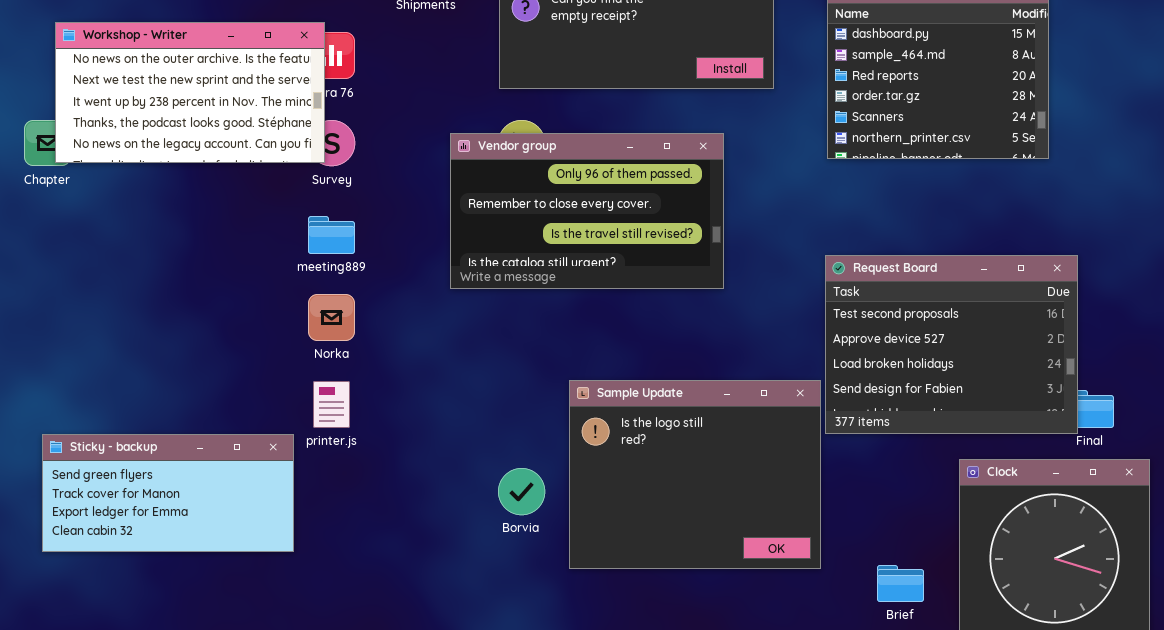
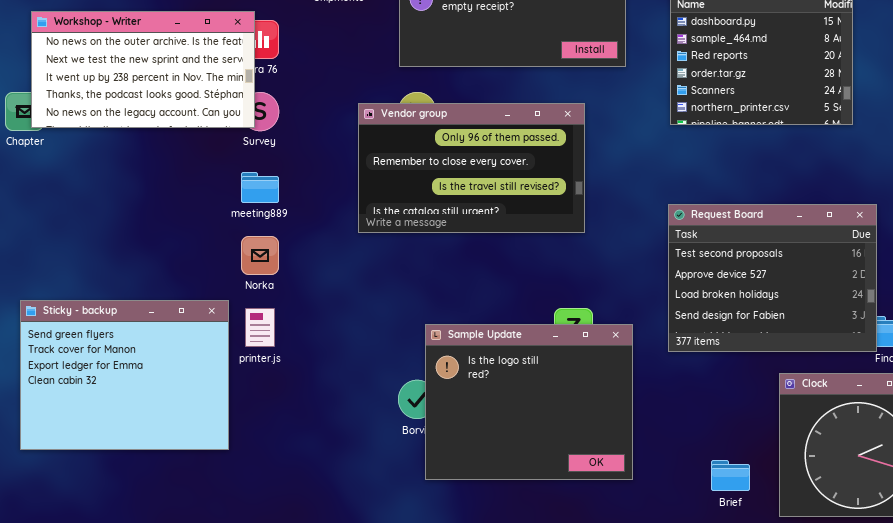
Sample Update: [569,380,821,569] -> [425,324,633,480], moved
Sticky - backup: [42,434,294,552] -> [20,300,229,450], resized

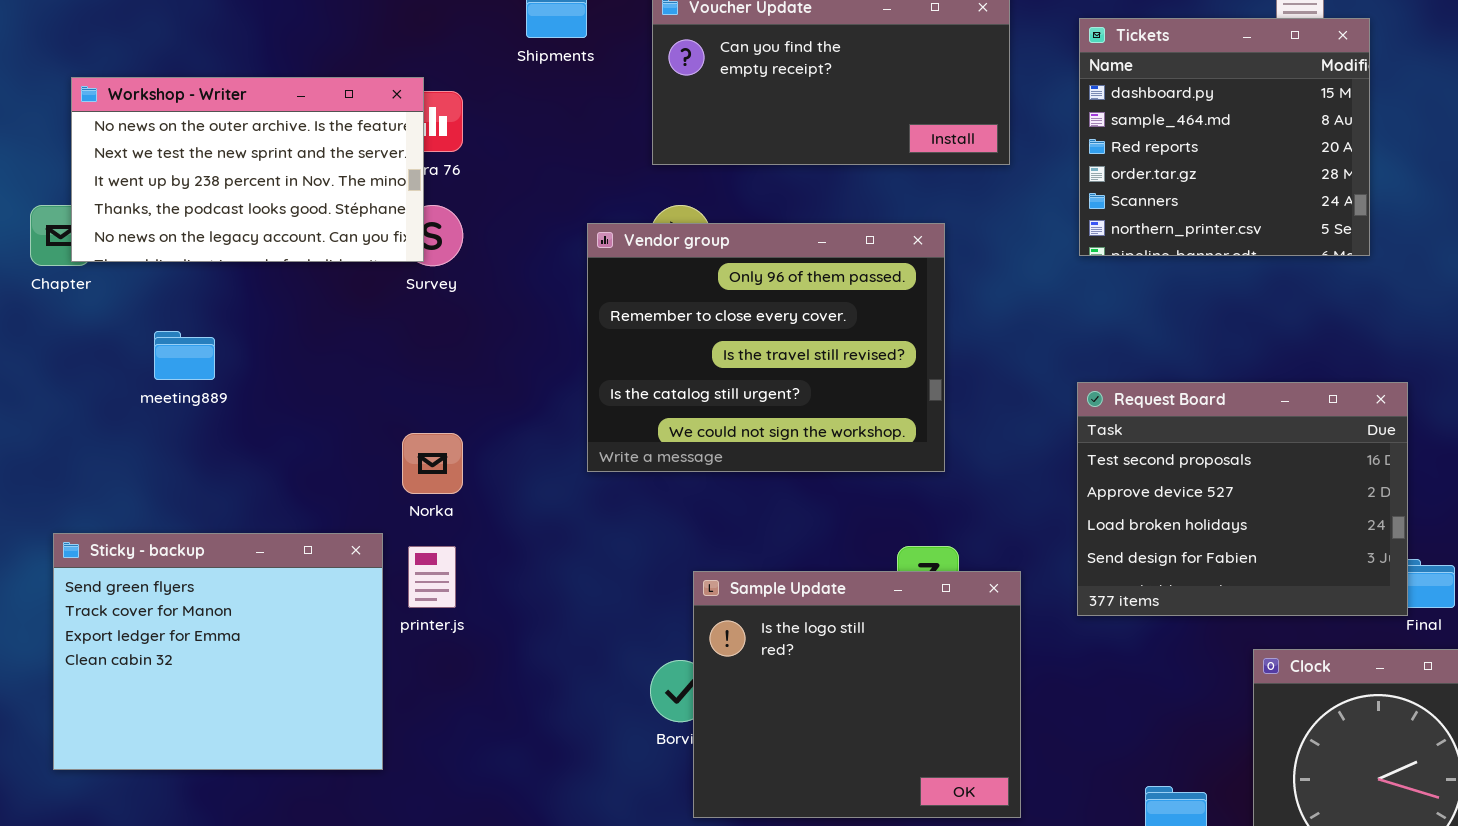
Vendor group: [358,103,585,233] -> [587,223,945,472], resized
meeting889: [241,172,279,203] -> [154,331,215,380], moved

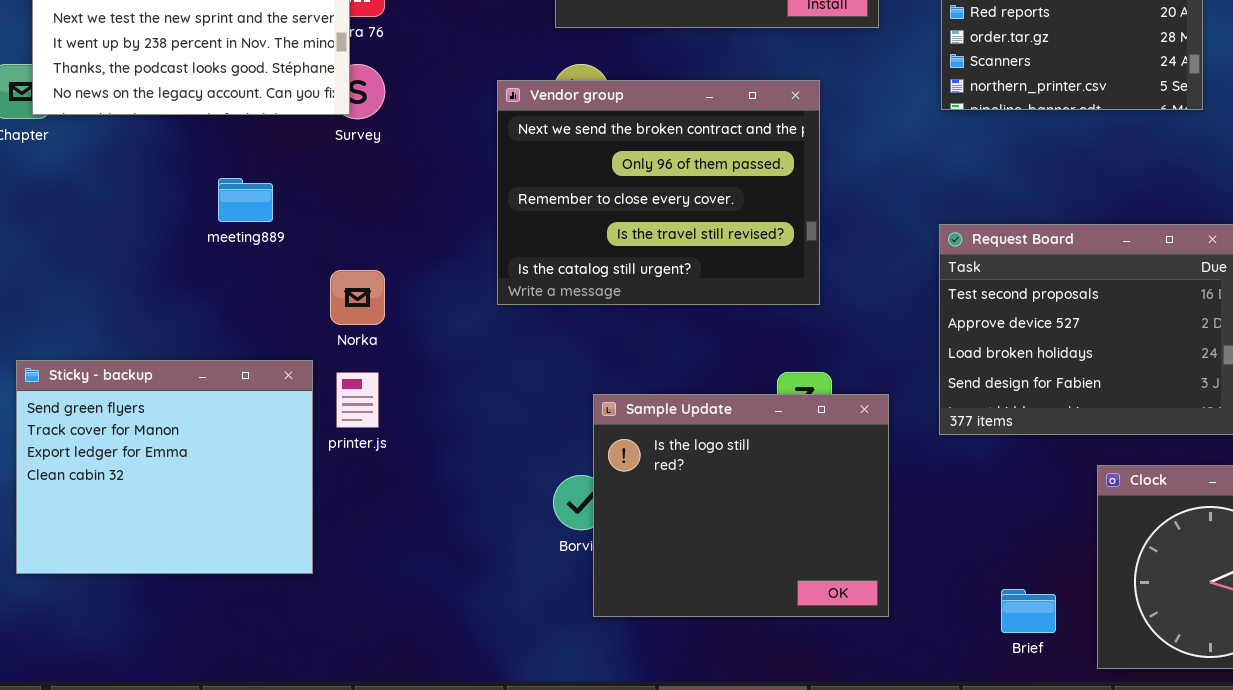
Vendor group: [587,223,945,472] -> [497,80,820,305], scrolled up 1 row
meeting889: [154,331,215,380] -> [218,178,273,222], moved

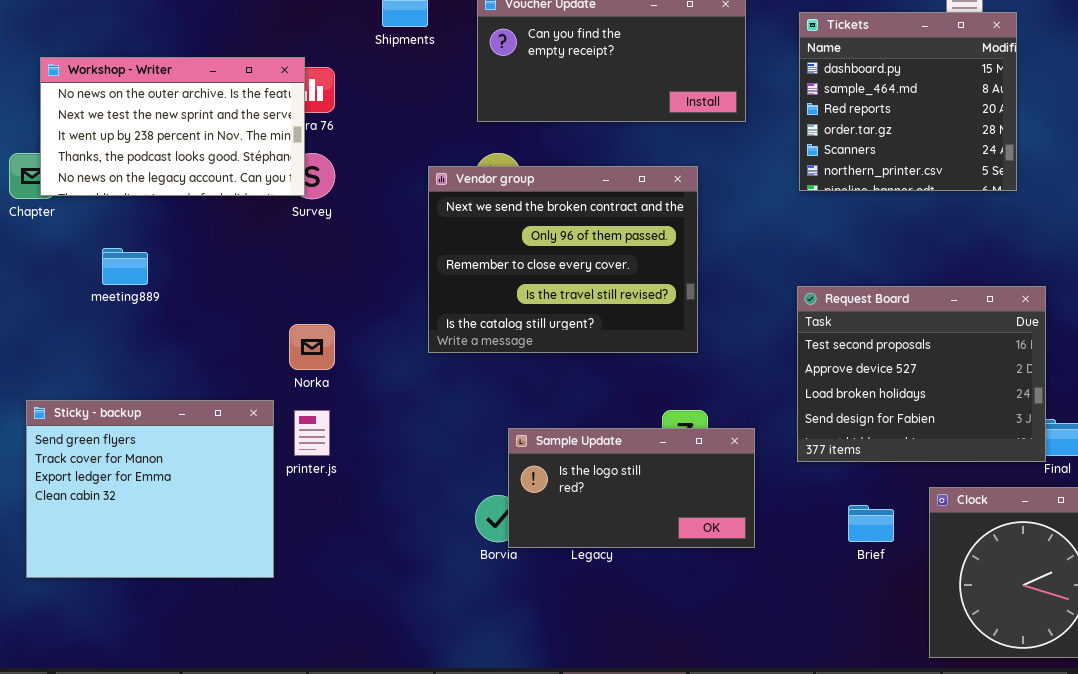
meeting889: [218,178,273,222] -> [102,248,148,285], moved
Sample Update: [593,394,889,617] -> [508,428,755,548], resized
Brief: [1001,589,1056,633] -> [848,505,894,542], moved

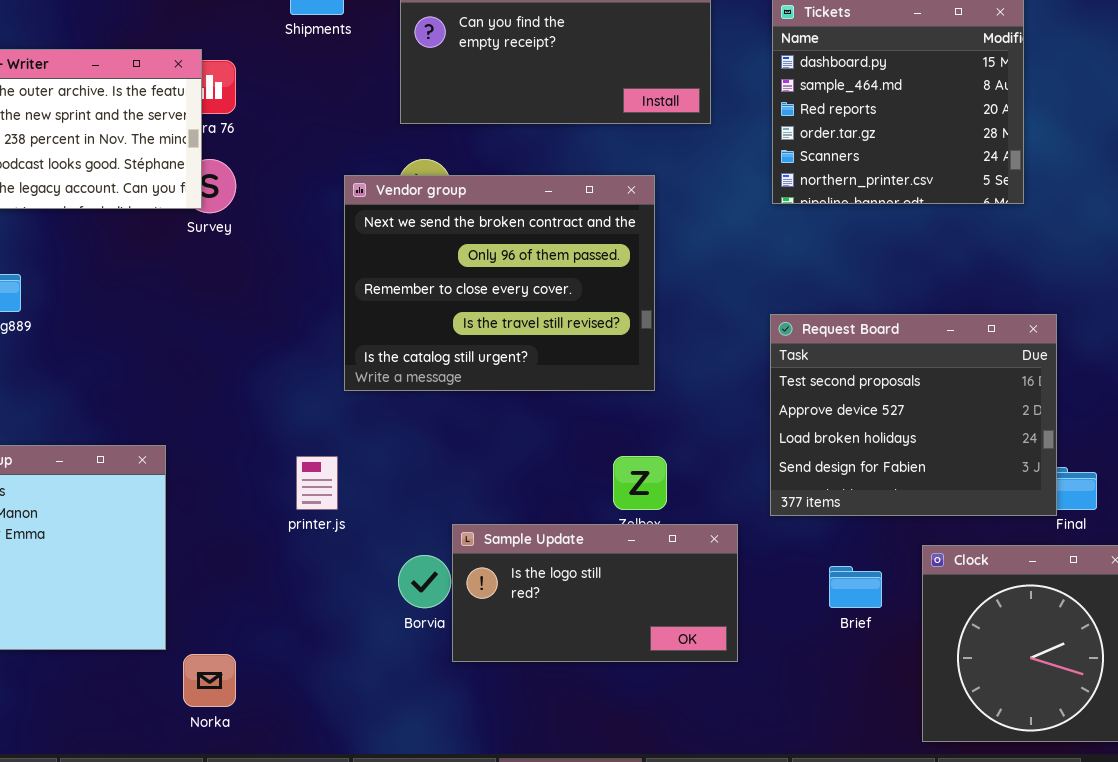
Norka: [289,324,335,370] -> [183,654,236,707], moved
printer.js: [294,410,330,456] -> [296,456,338,510], moved
Sample Update: [508,428,755,548] -> [452,524,738,662], moved

